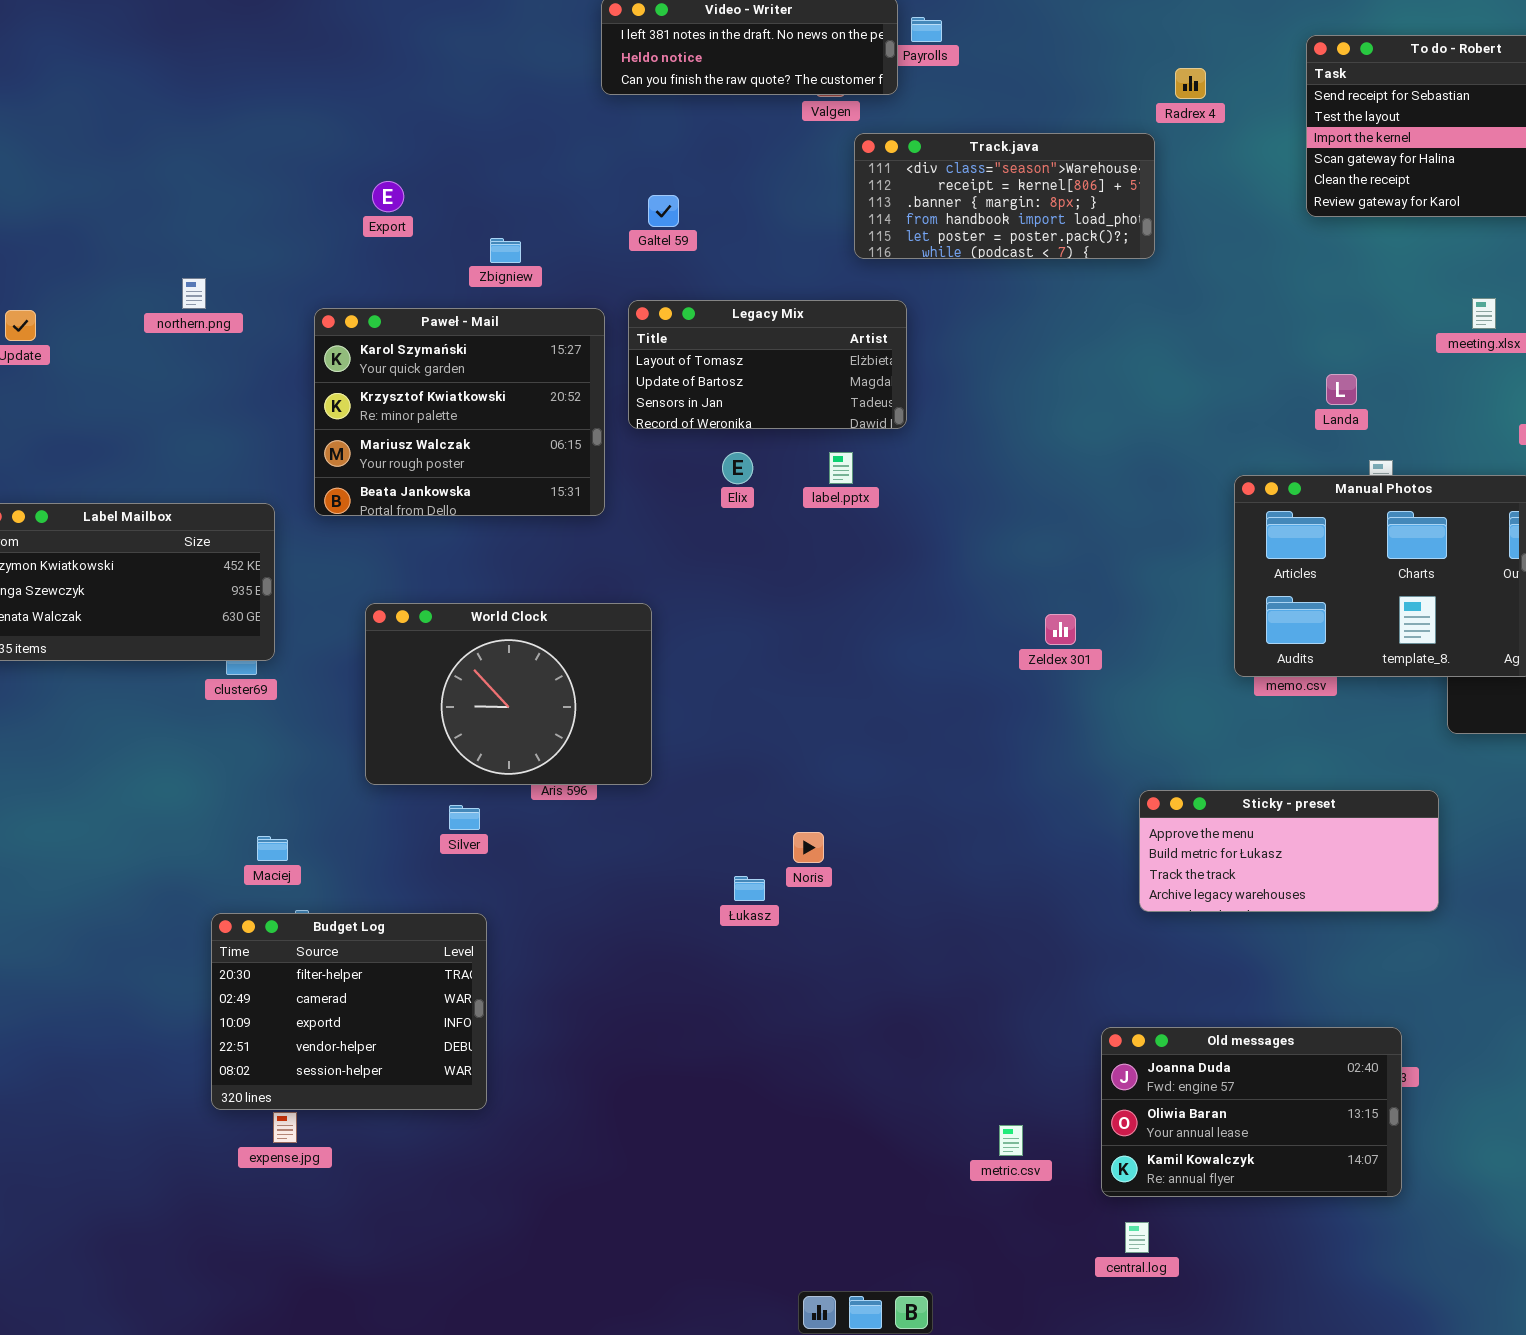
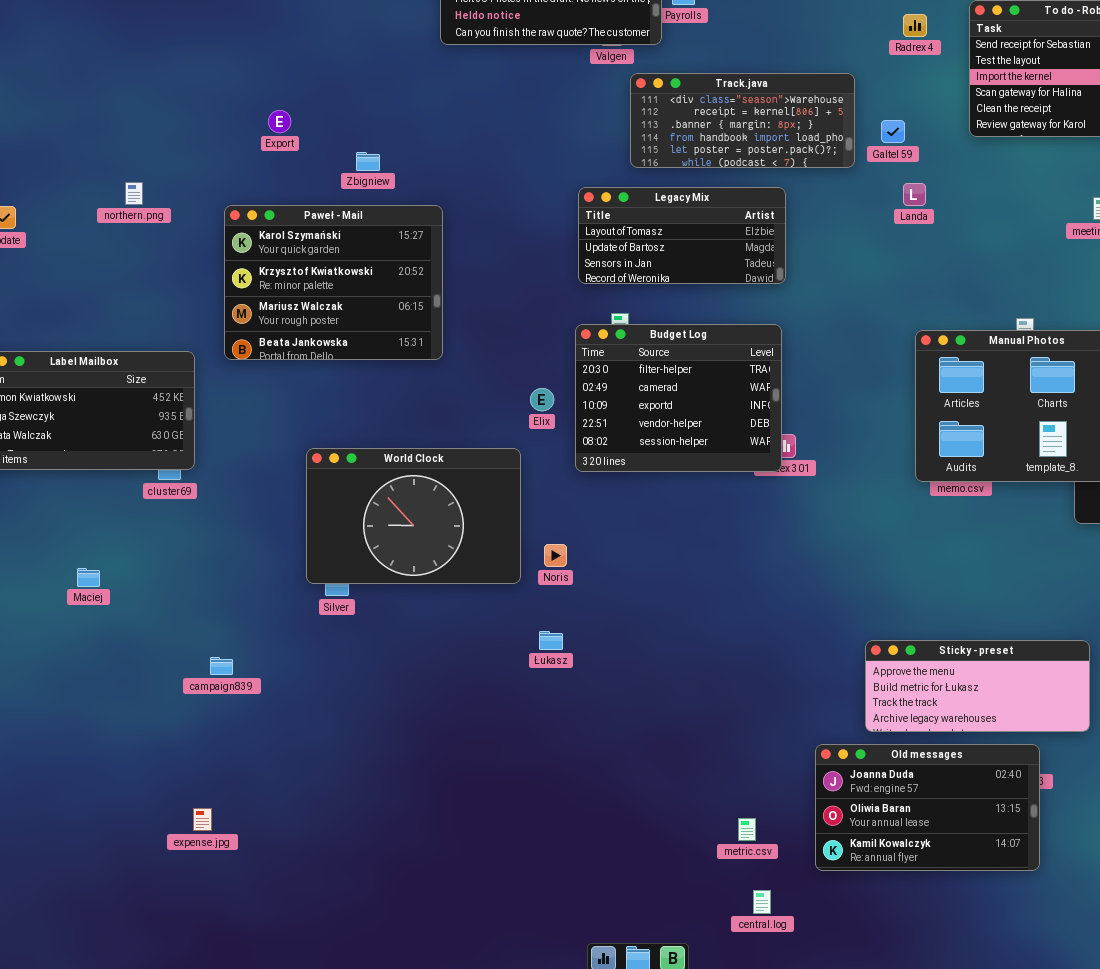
Radrex 4: [1175,68,1206,99] -> [903,14,927,37], moved
Galtel 59: [648,195,679,227] -> [881,120,905,143], moved
Legacy Mix: [628,300,907,429] -> [578,187,786,284], moved
Landa: [1326,374,1357,405] -> [903,183,926,206], moved
Elix: [722,452,753,484] -> [530,388,554,411], moved
World Clock: [365,603,652,785] -> [306,448,521,584], moved
Sticky - preset: [1139,790,1439,912] -> [865,640,1090,732], moved
Noris: [793,832,824,863] -> [544,544,567,567], moved
Maciej: [257,836,288,861] -> [77,568,100,587], moved
Budget Log: [211,913,487,1110] -> [575,324,782,472], moved
central.log: [1125,1222,1149,1253] -> [753,890,771,914], moved

